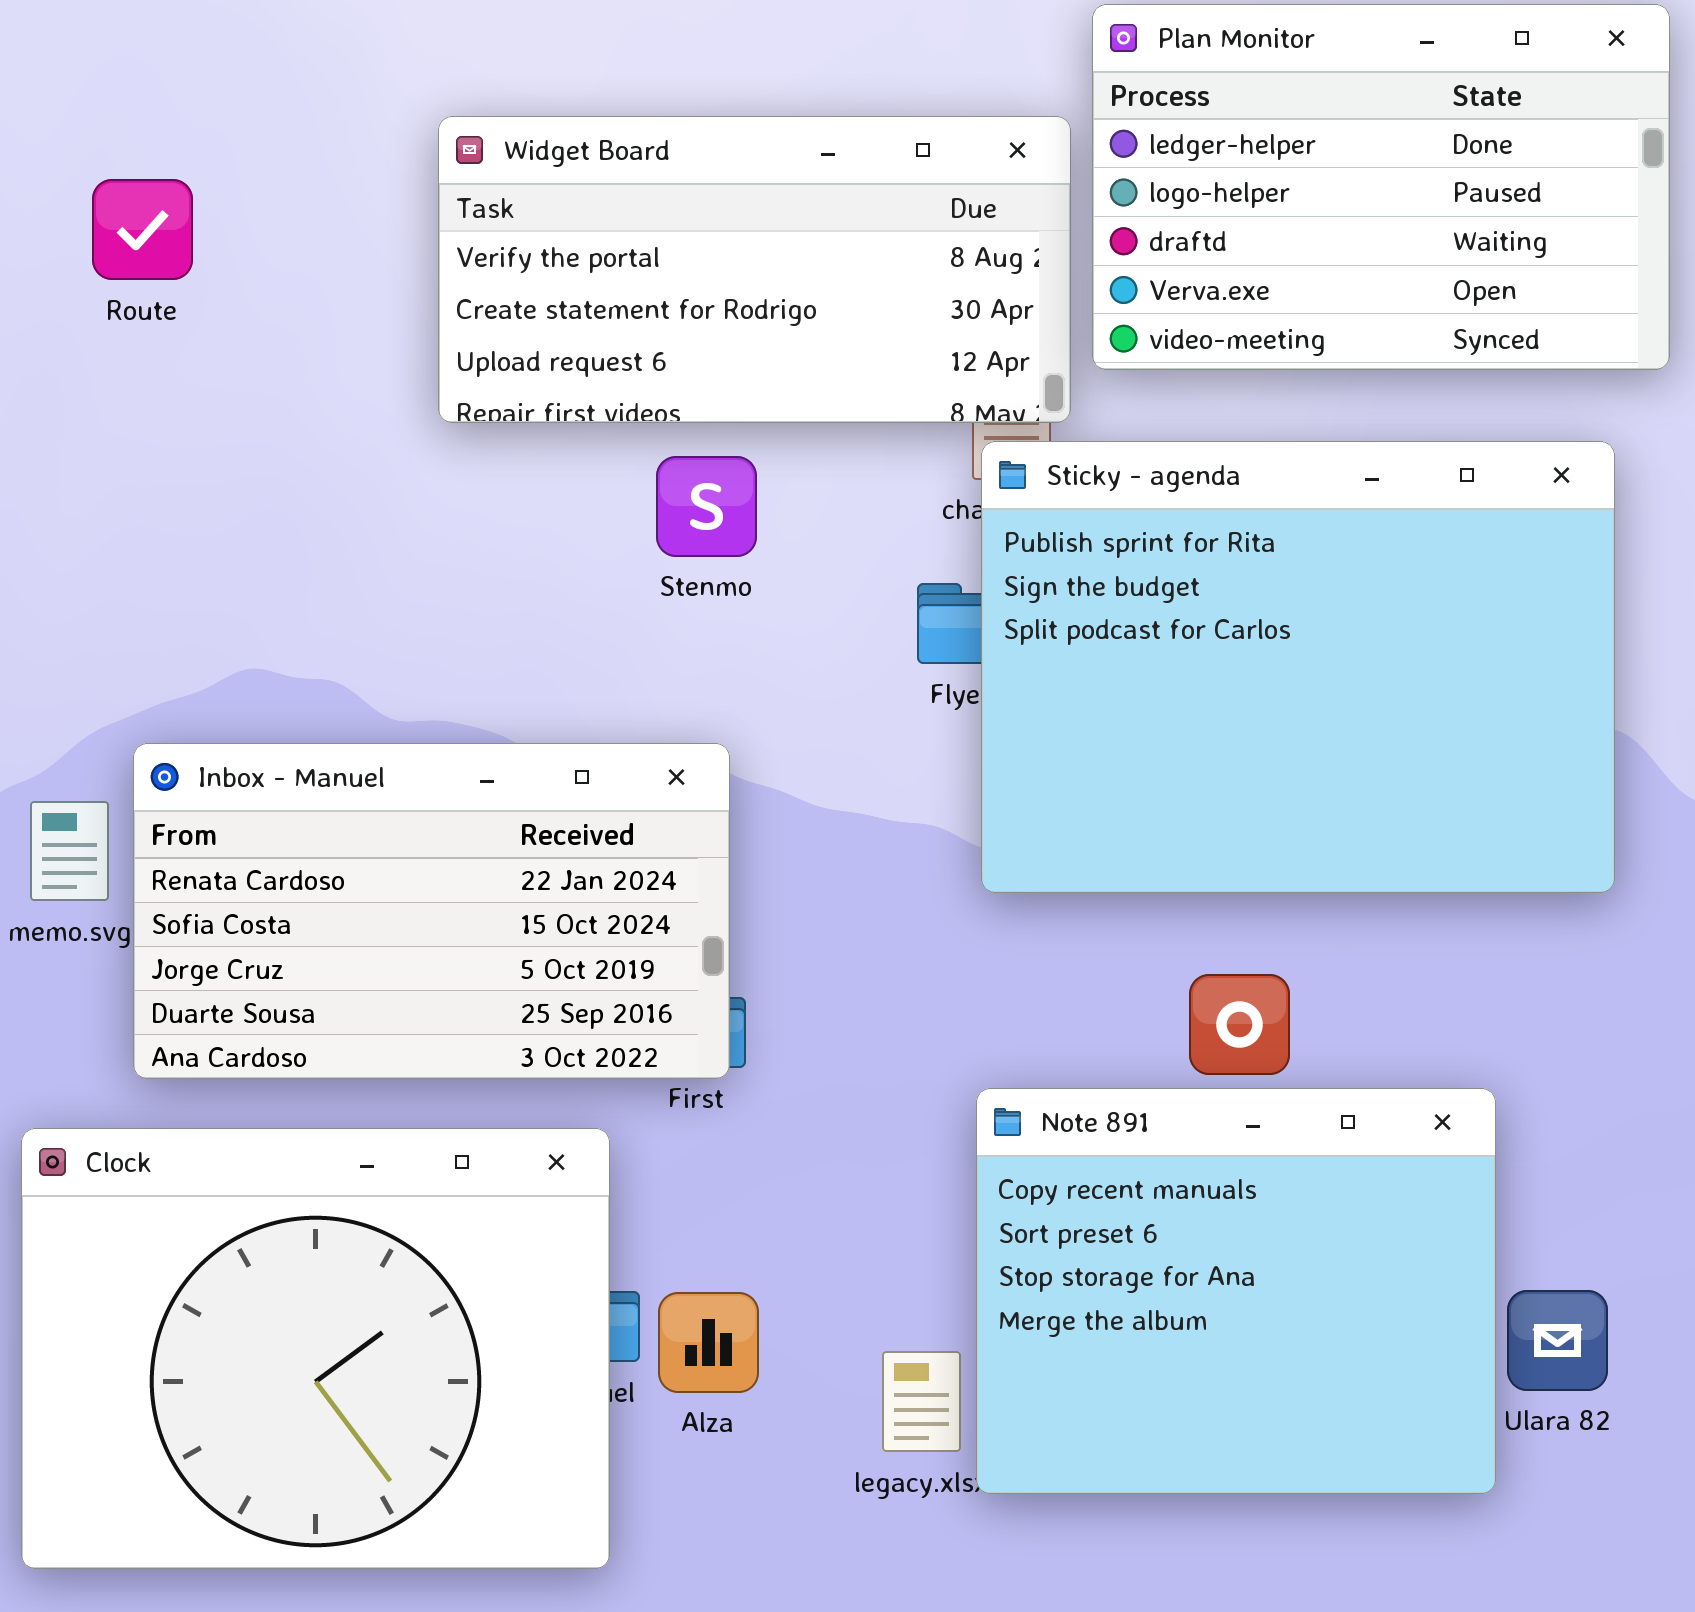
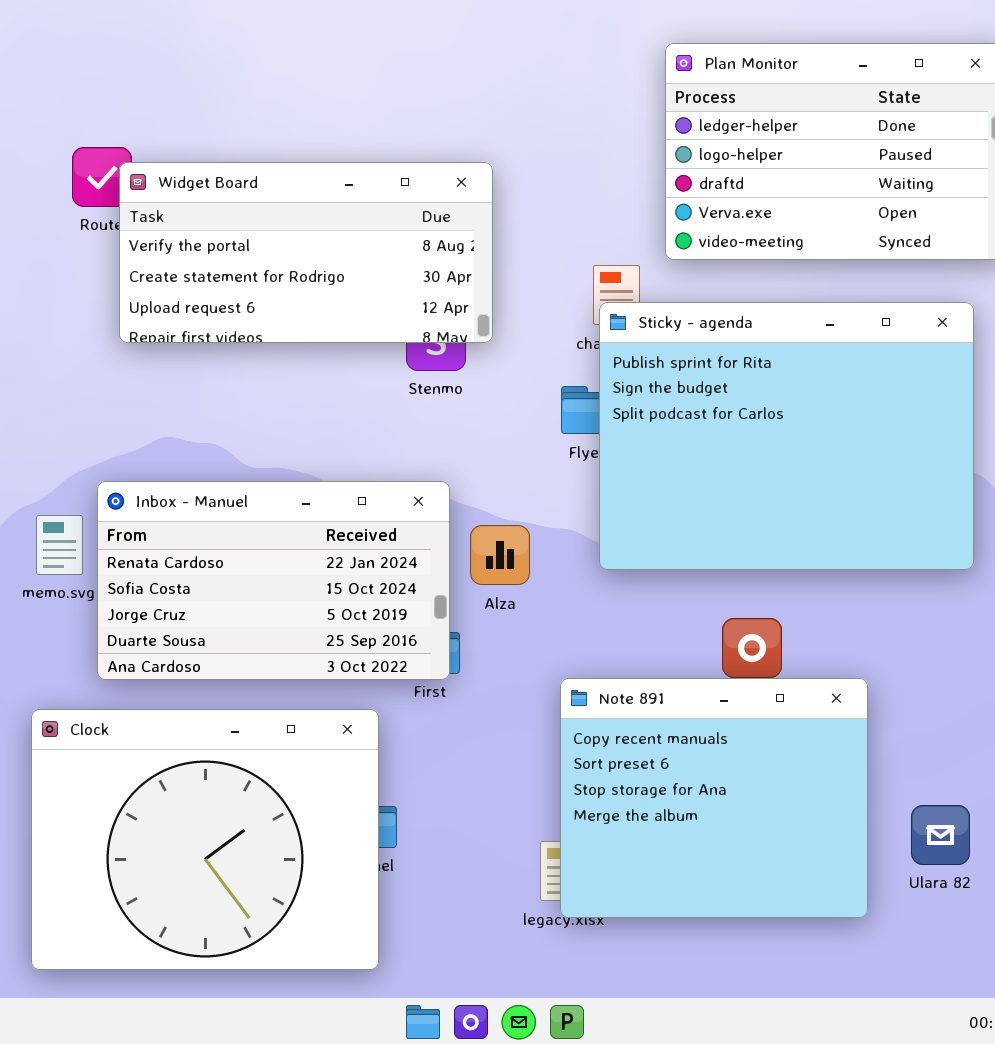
Widget Board: [438,116,1071,423] -> [119,162,493,343], moved
Note 891: [976,1088,1496,1494] -> [560,678,868,918], moved
Alza: [658,1292,759,1393] -> [470,525,530,585], moved

